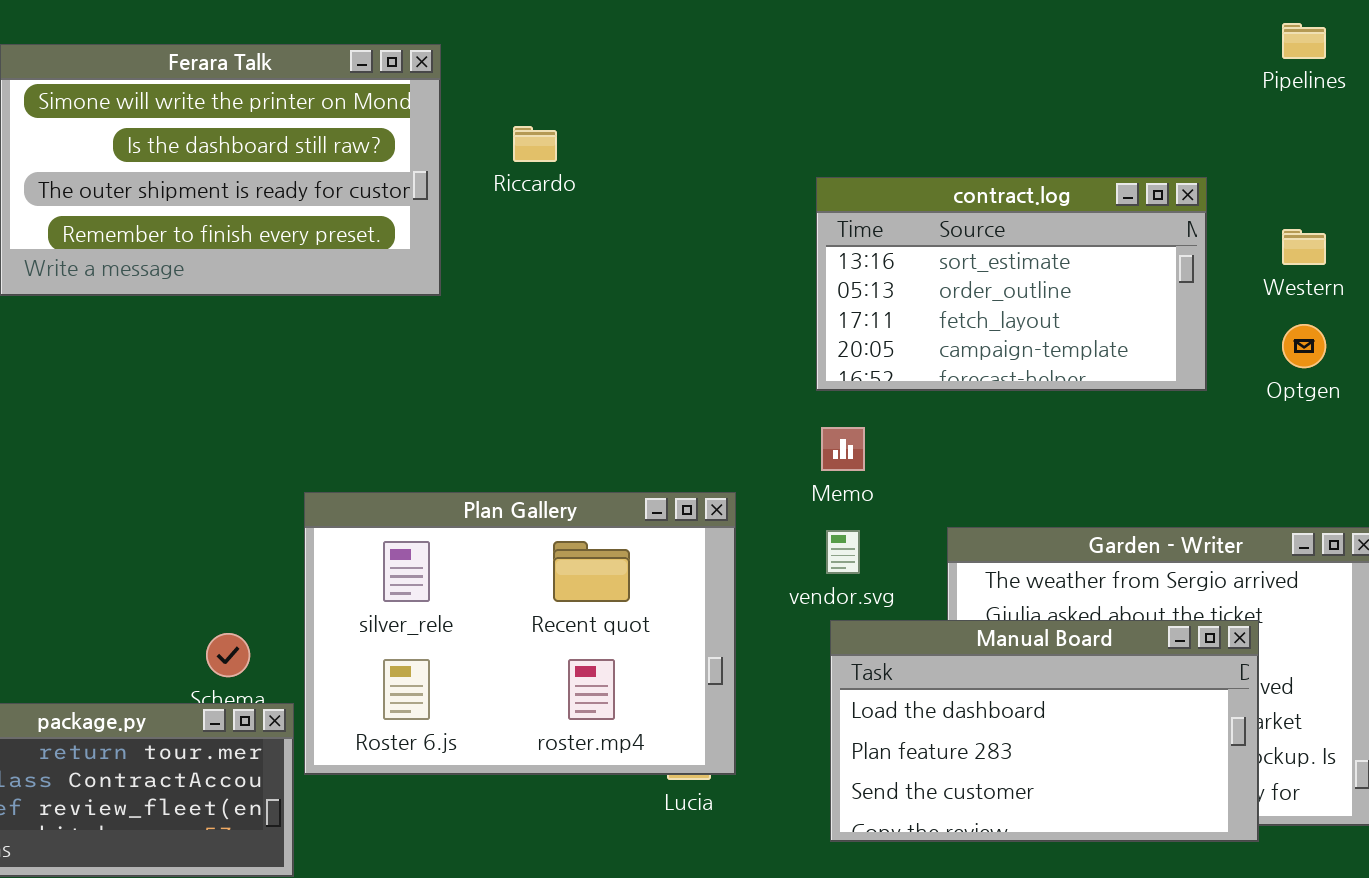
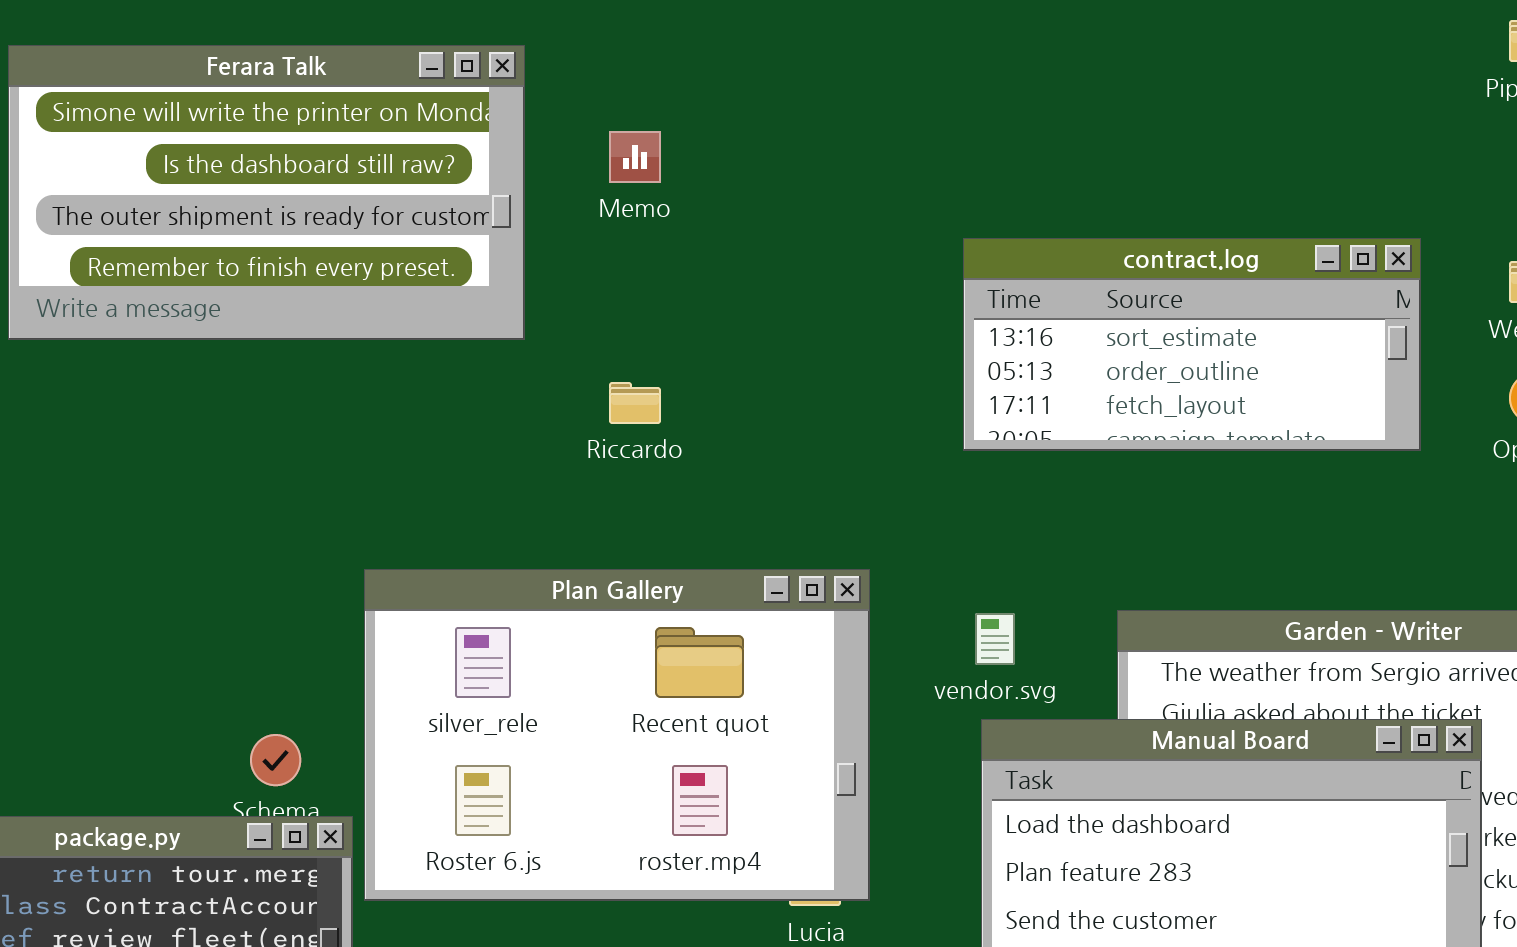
Riccardo: [513,126,557,162] -> [609,382,661,424], moved
contract.log: [816,177,1207,391] -> [963,238,1421,451], resized
Memo: [821,427,865,471] -> [609,131,661,183], moved

